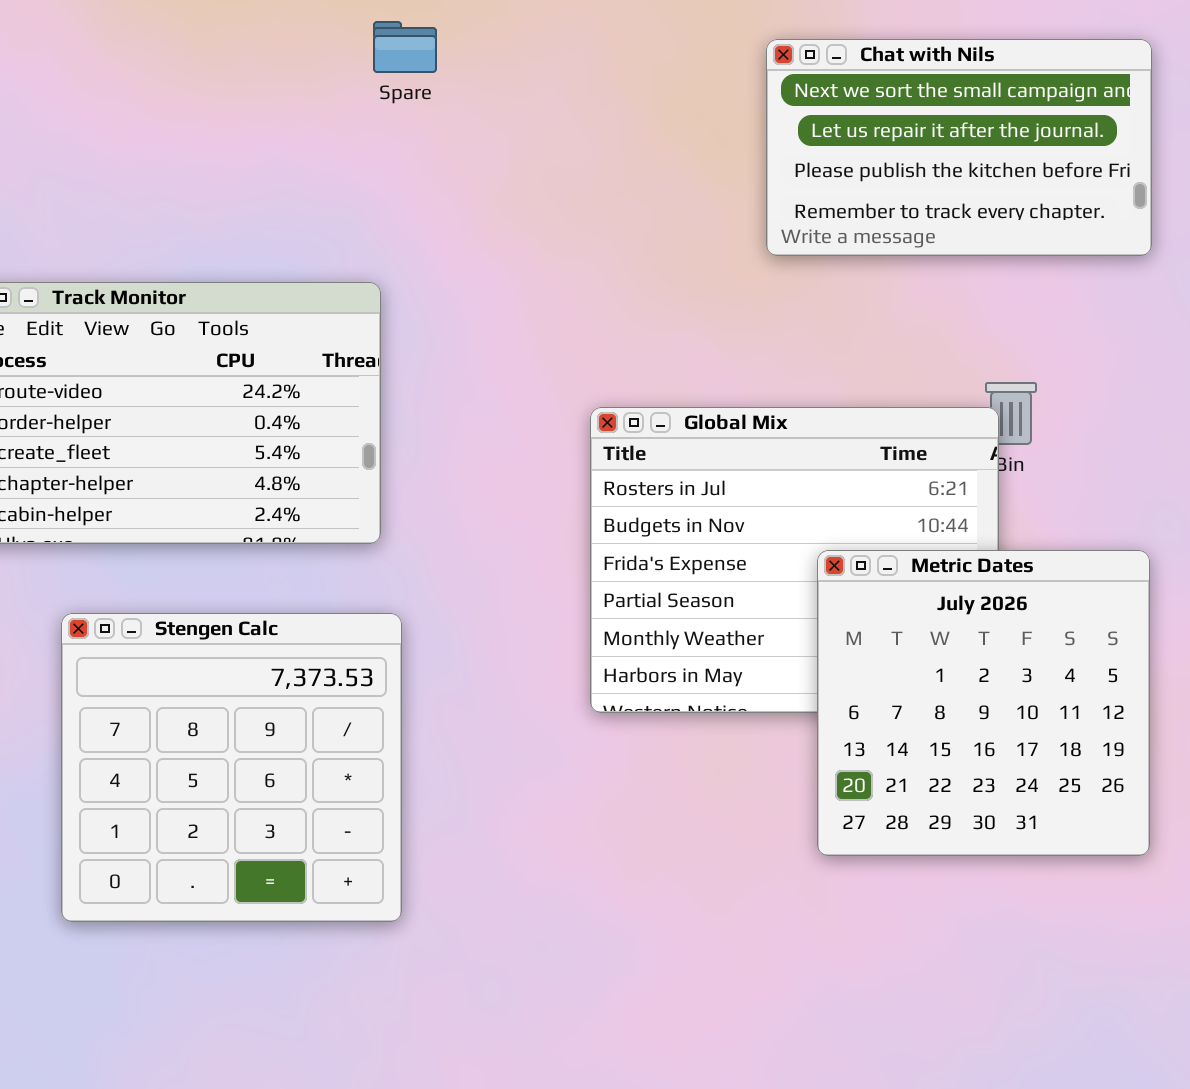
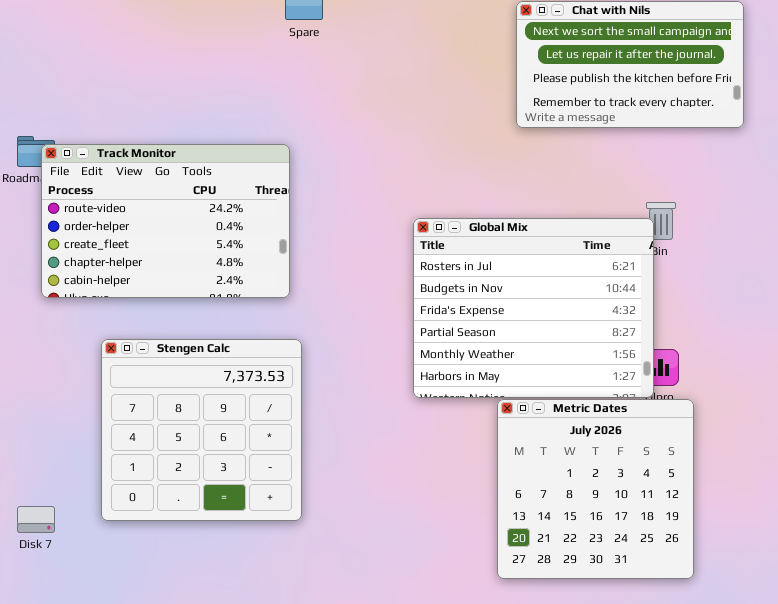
Metric Dates: [817,550,1150,856] -> [497,399,694,579], moved

